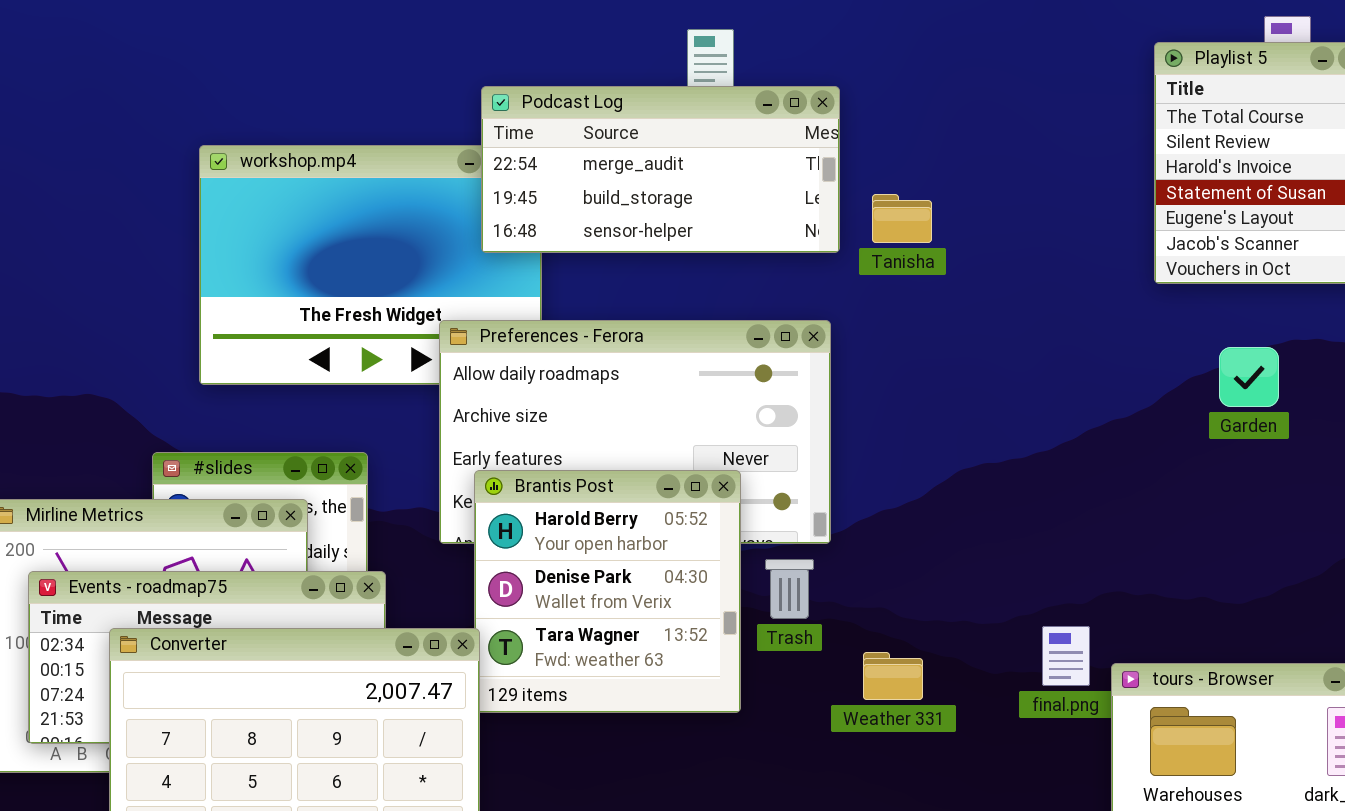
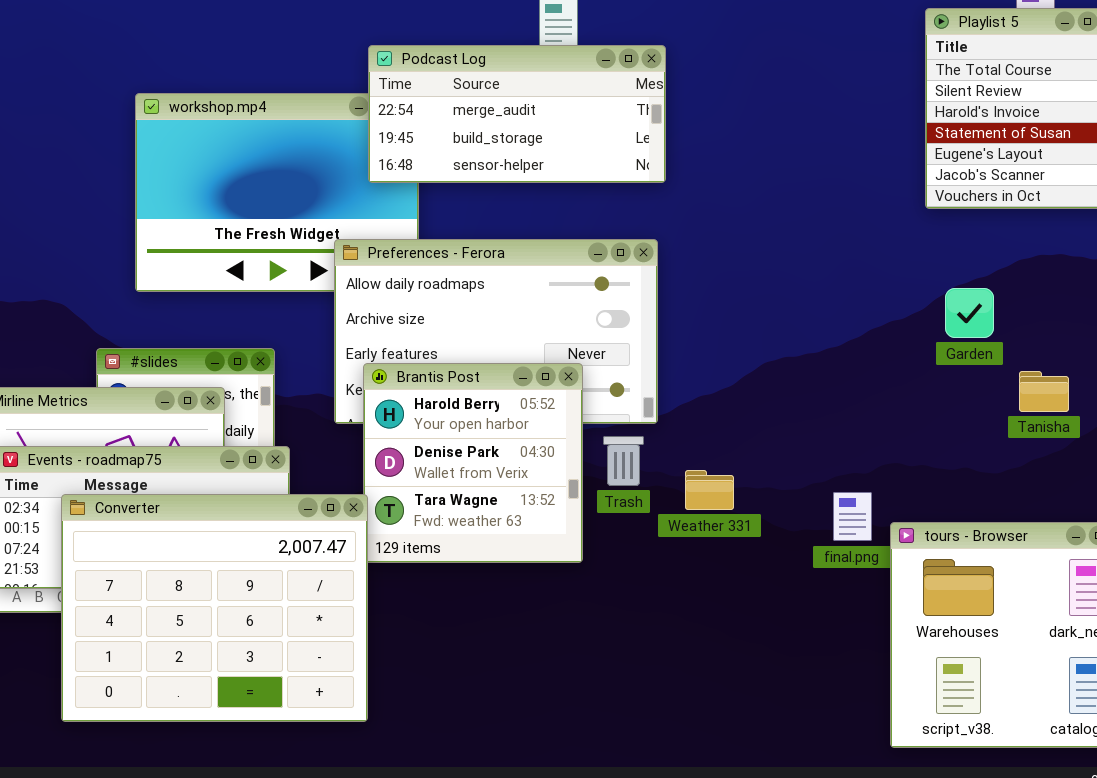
Tanisha: [872,194,932,243] -> [1019,371,1069,412], moved
Garden: [1219,347,1279,407] -> [945,288,994,338], moved
Weather 331: [863,652,923,700] -> [685,470,734,510], moved

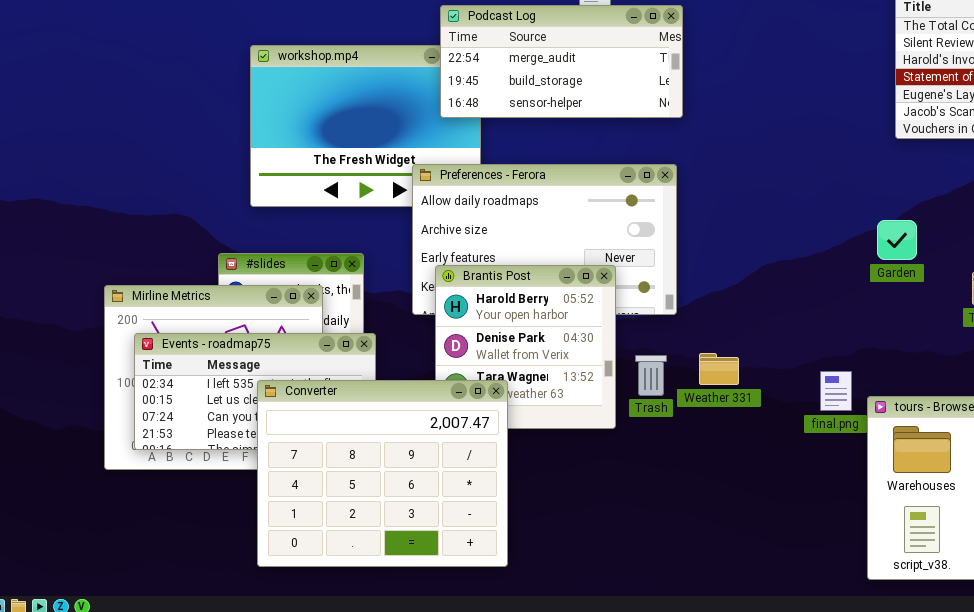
Garden: [945,288,994,338] -> [877,220,917,260], moved
Trash: [603,436,644,486] -> [635,355,667,396], moved
Converter: [61,494,368,722] -> [257,380,508,567], moved

